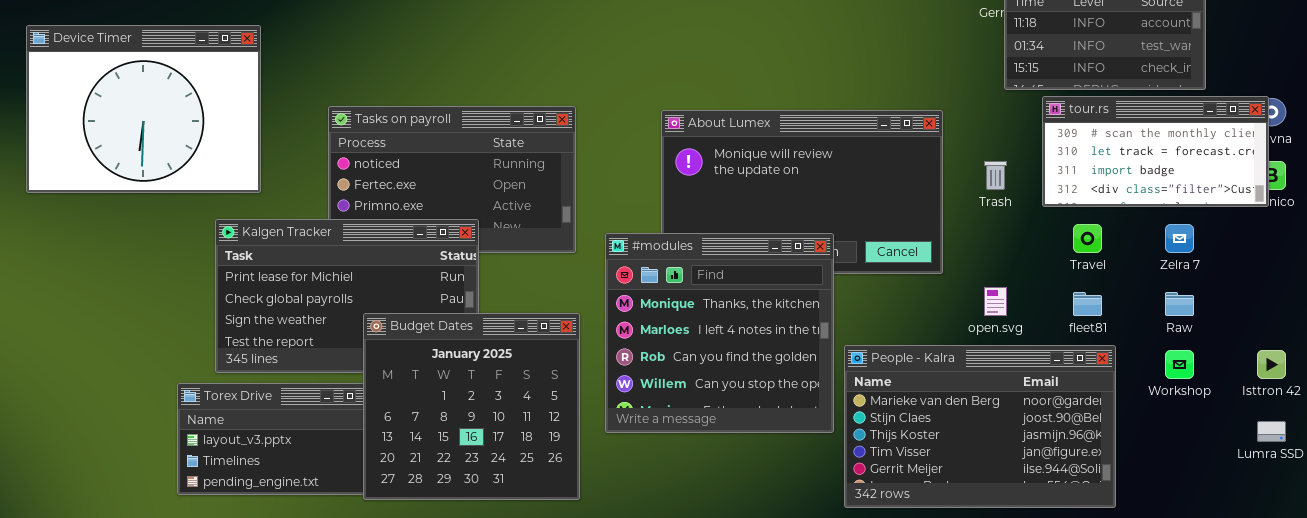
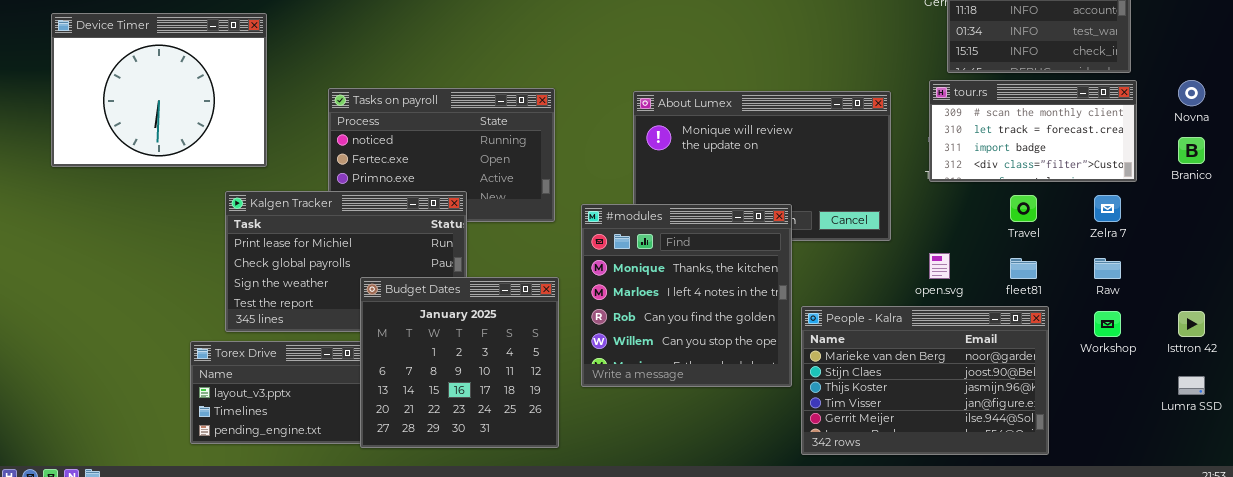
tour.rs: [1042,96,1269,207] -> [929,80,1137,182], moved

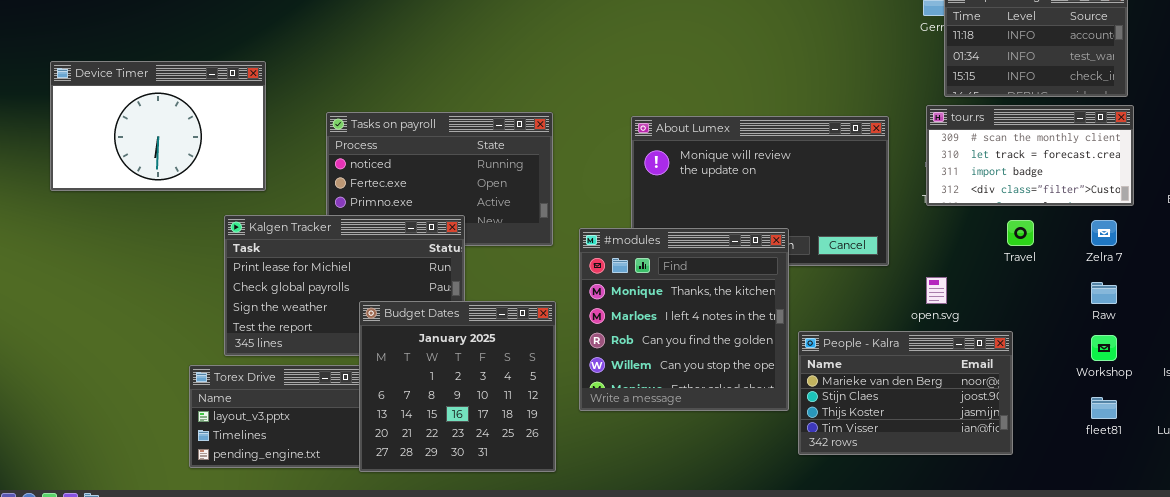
Device Timer: [51,13,267,167] -> [50,61,266,191], resized
fleet81: [1010,258,1037,279] -> [1091,397,1117,419], moved
People - Kalra: [801,306,1049,455] -> [798,331,1013,455], resized

